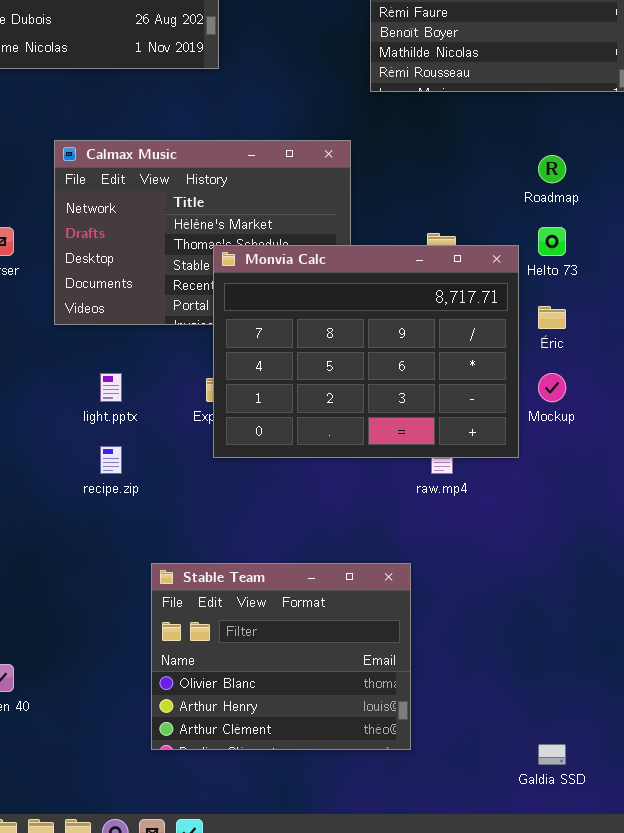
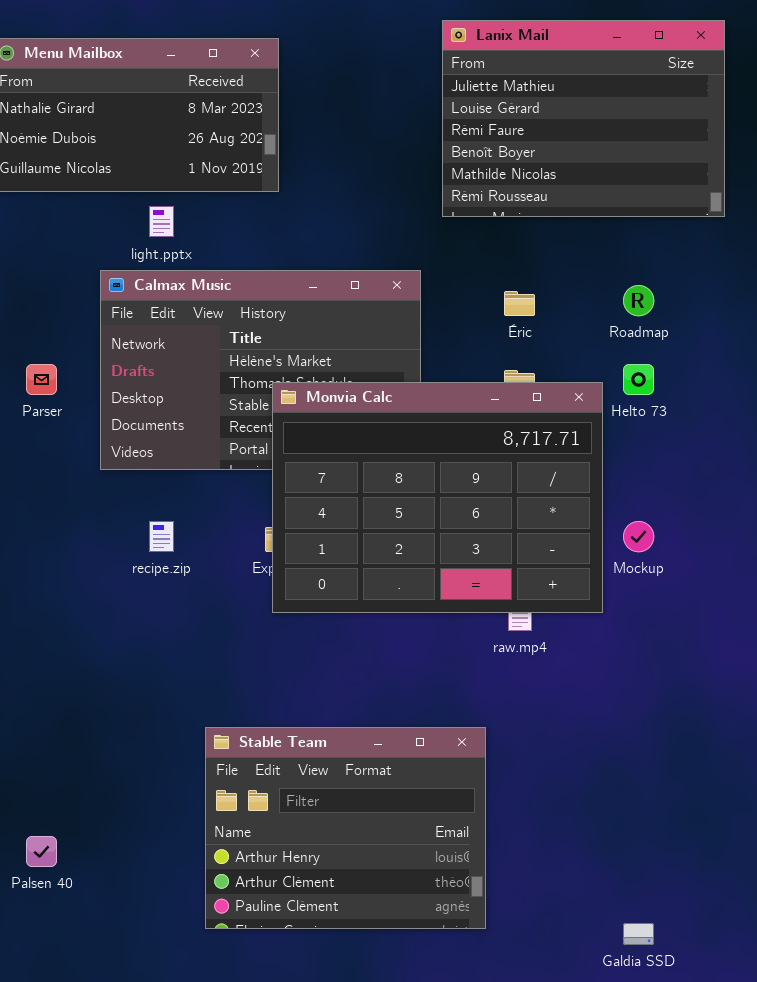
Éric: [538,306,566,329] -> [504,291,535,316], moved
light.pptx: [100,373,122,402] -> [149,206,174,237], moved
recipe.zip: [100,446,122,474] -> [149,521,174,552], moved
Stable Team: [151,563,411,750] -> [205,727,486,929], scrolled down 1 row

